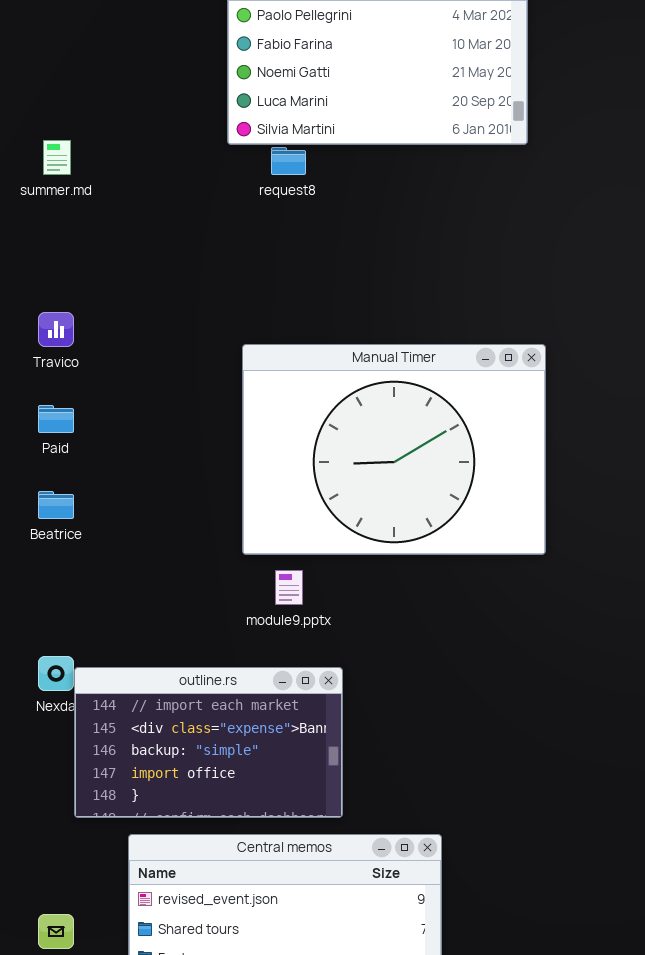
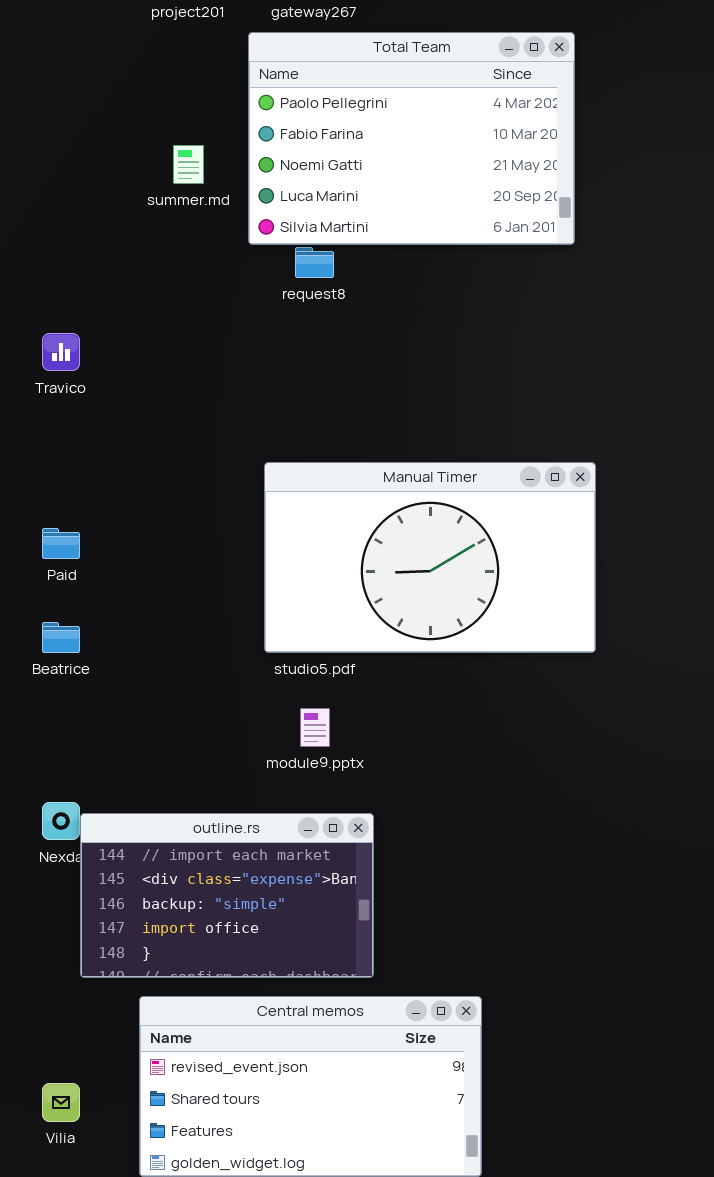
summer.md: [43,140,71,175] -> [173,145,204,184], moved
Travico: [38,312,74,347] -> [42,333,80,371], moved
Manual Timer: [242,344,546,555] -> [264,462,596,653], resized

